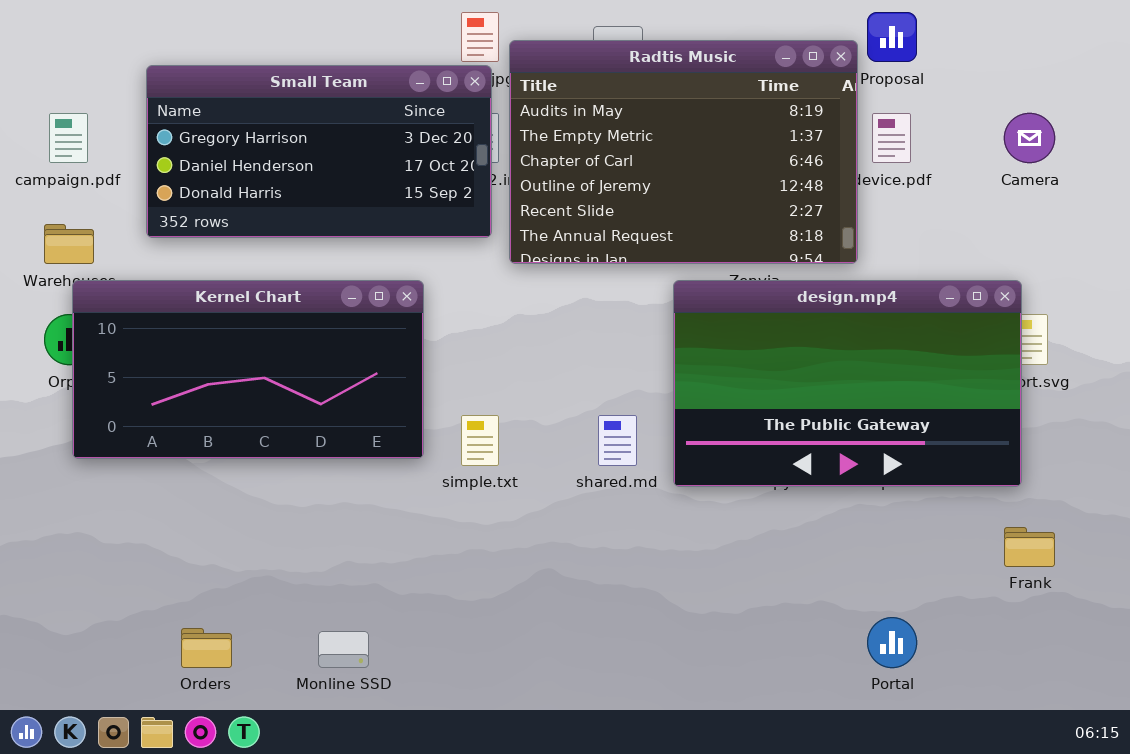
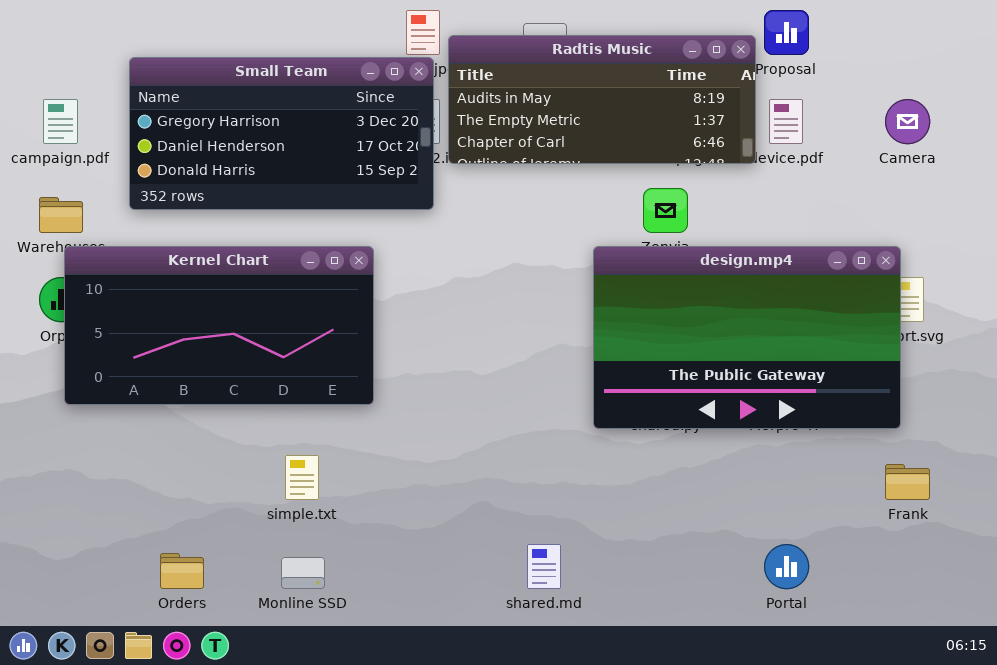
Radtis Music: [509,40,858,264] -> [448,35,756,164], resized
simple.txt: [461,415,499,466] -> [285,455,319,500], moved
shared.md: [598,415,637,466] -> [527,544,561,589], moved

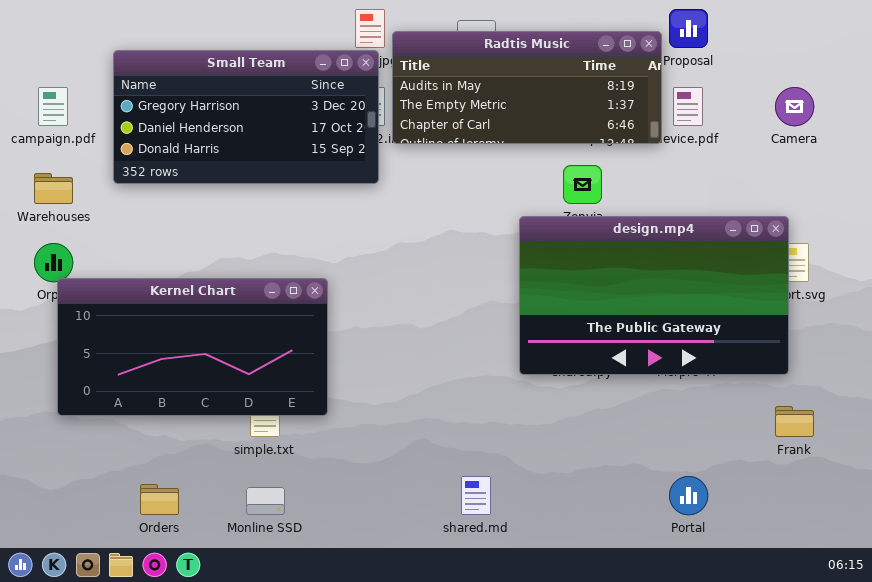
Kernel Chart: [64,246,374,405] -> [57,278,328,416], moved

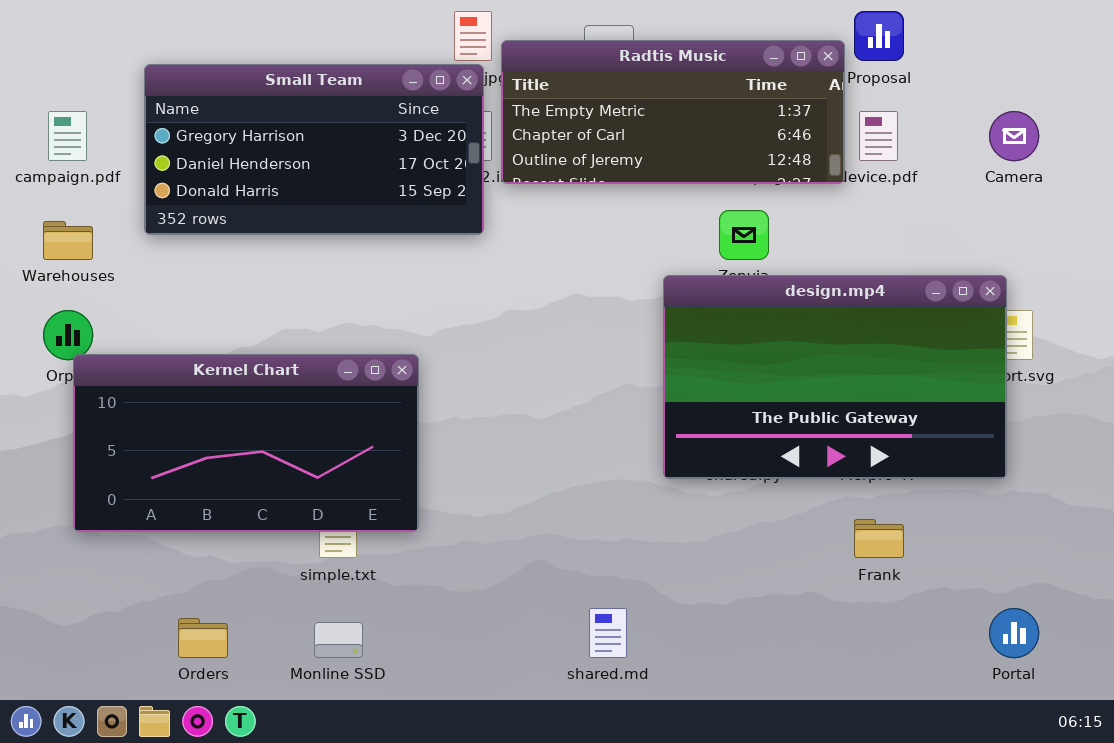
Radtis Music: [392,31,662,144] -> [501,40,845,184], scrolled down 1 row
Frank: [775,406,814,437] -> [854,519,904,558], moved
Portal: [669,476,708,515] -> [989,608,1039,658], moved

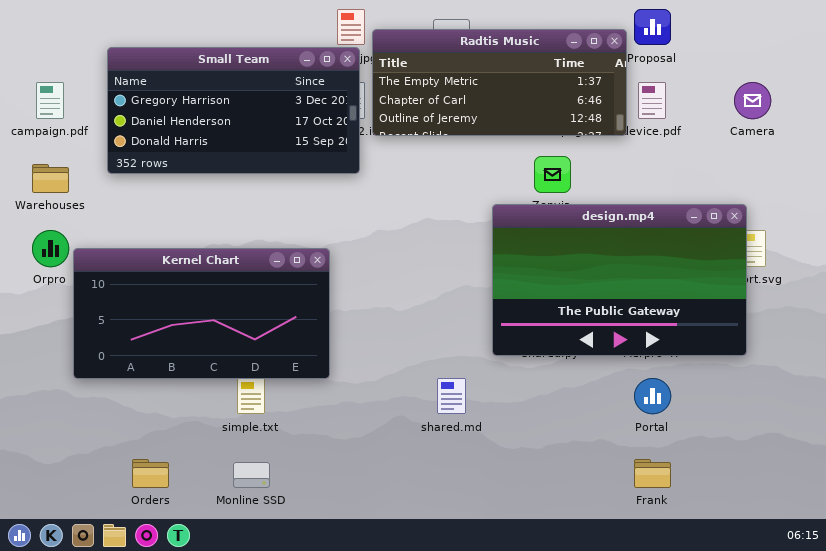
Kernel Chart: [73,354,419,532] -> [73,248,330,379], moved
Frank: [854,519,904,558] -> [634,459,671,488], moved
shared.md: [589,608,627,658] -> [437,378,466,414], moved
Portal: [989,608,1039,658] -> [634,378,671,414], moved

